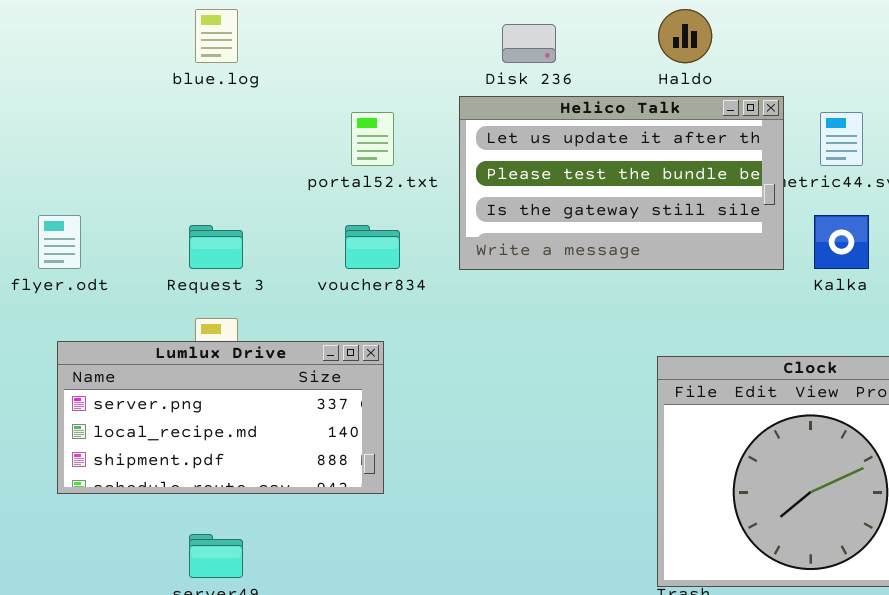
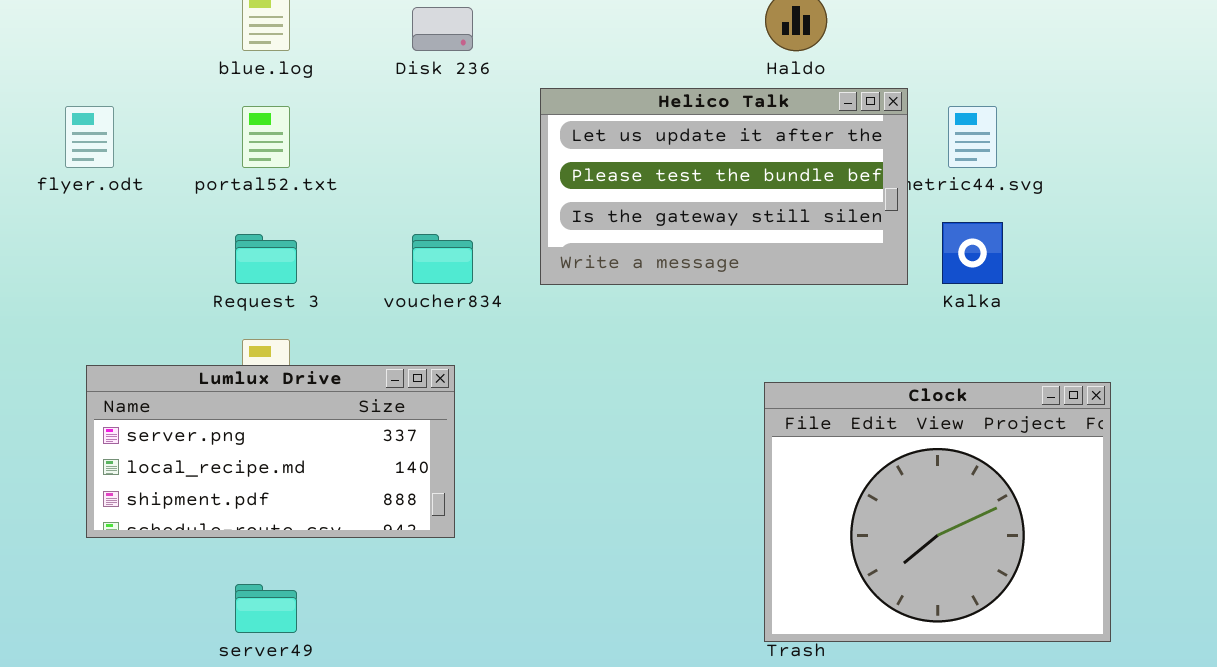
Disk 236: [502,24,556,63] -> [412,7,473,51], moved
portal52.txt: [351,112,394,166] -> [242,106,290,168], moved
flyer.odt: [38,215,81,269] -> [65,106,114,168], moved

